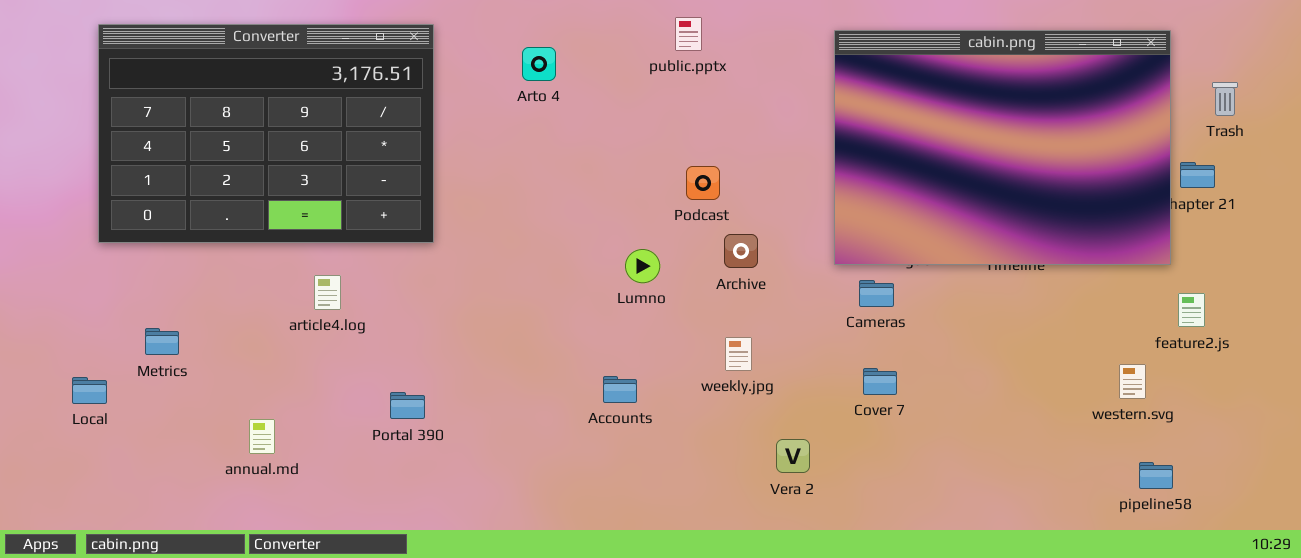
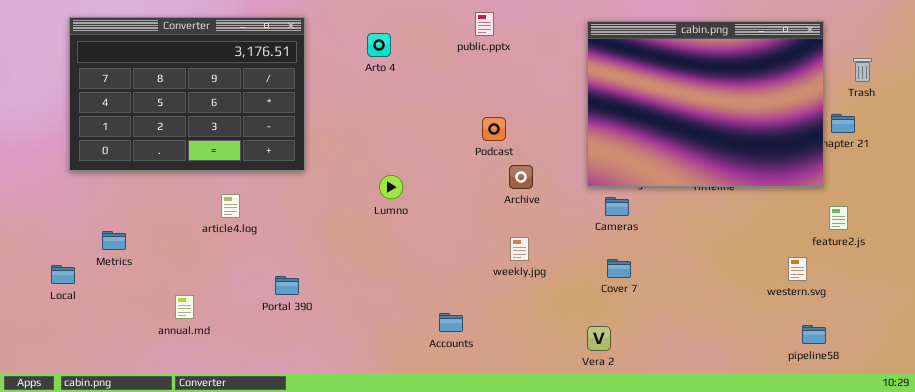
Lumno: [625,249,660,283] -> [379,175,403,199], moved
Accounts: [603,376,637,403] -> [439,313,463,332], moved
Vera 2: [776,439,810,473] -> [587,326,611,351], moved

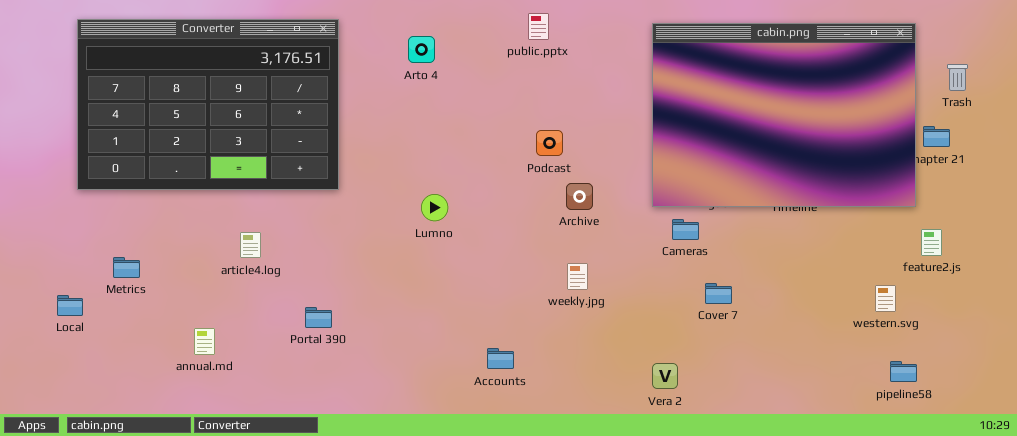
article4.log: [221,194,240,218] -> [240,232,261,258], moved
Cover 7: [607,259,631,278] -> [705,283,732,304], moved

